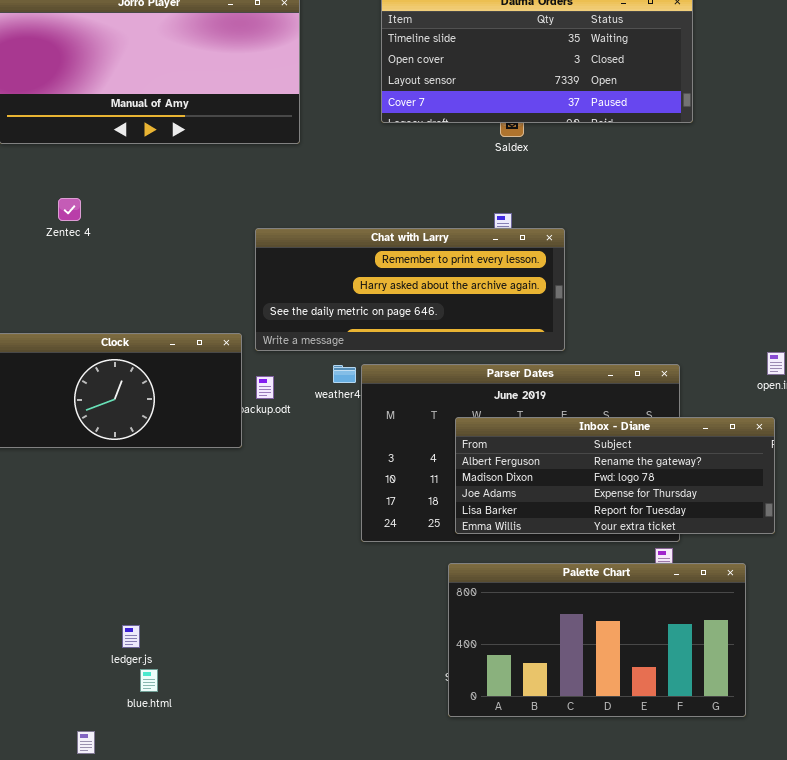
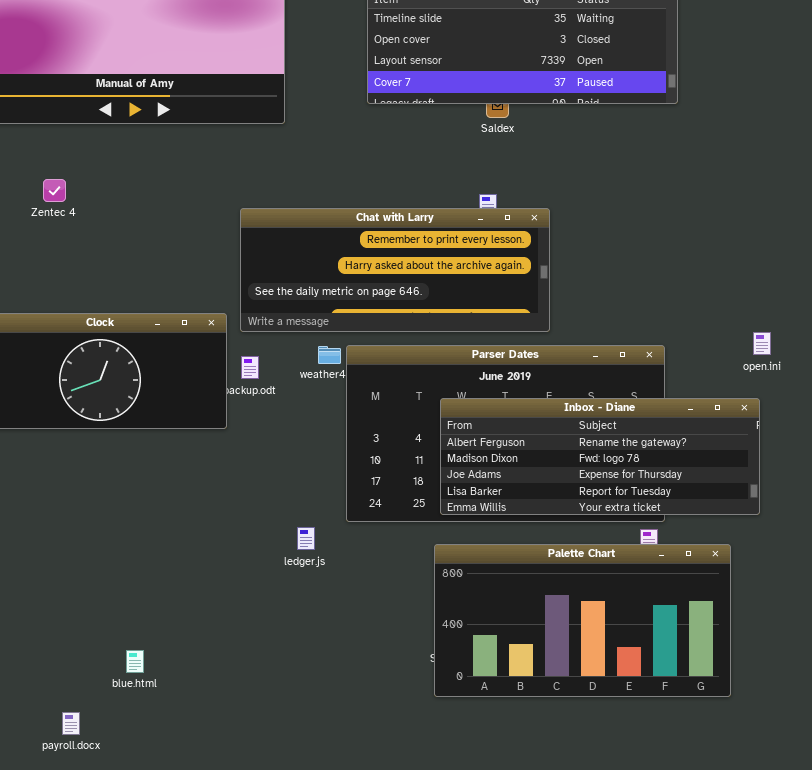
ledger.js: [122,625,140,648] -> [297,527,315,550], moved

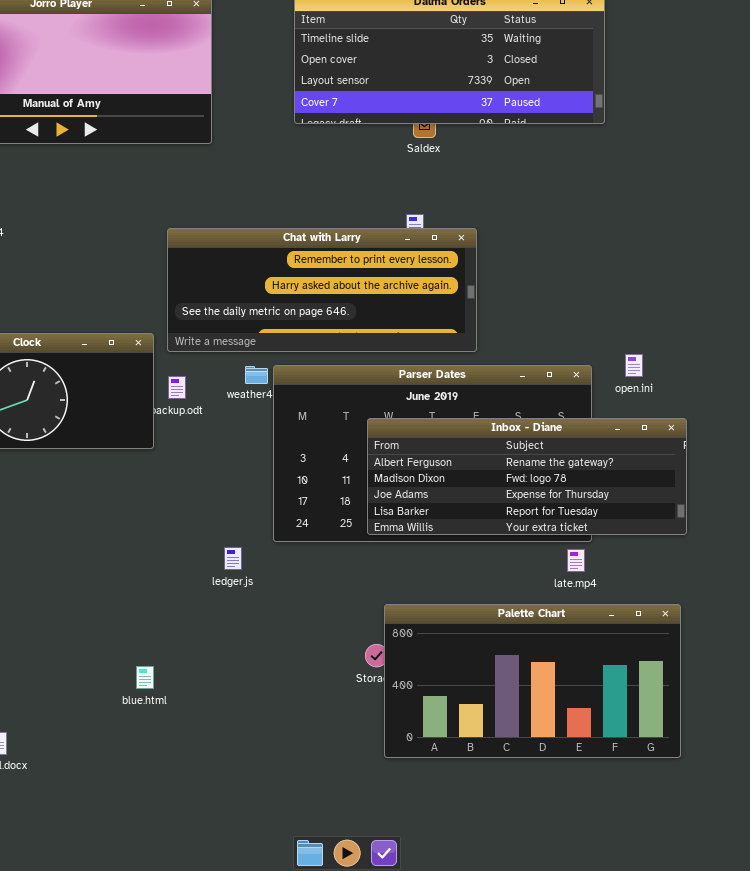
open.ini: [753,332,771,355] -> [625,354,643,377], moved
Palette Chart: [434,544,731,697] -> [384,604,681,758], moved
blue.html: [126,650,144,673] -> [136,666,154,689], moved

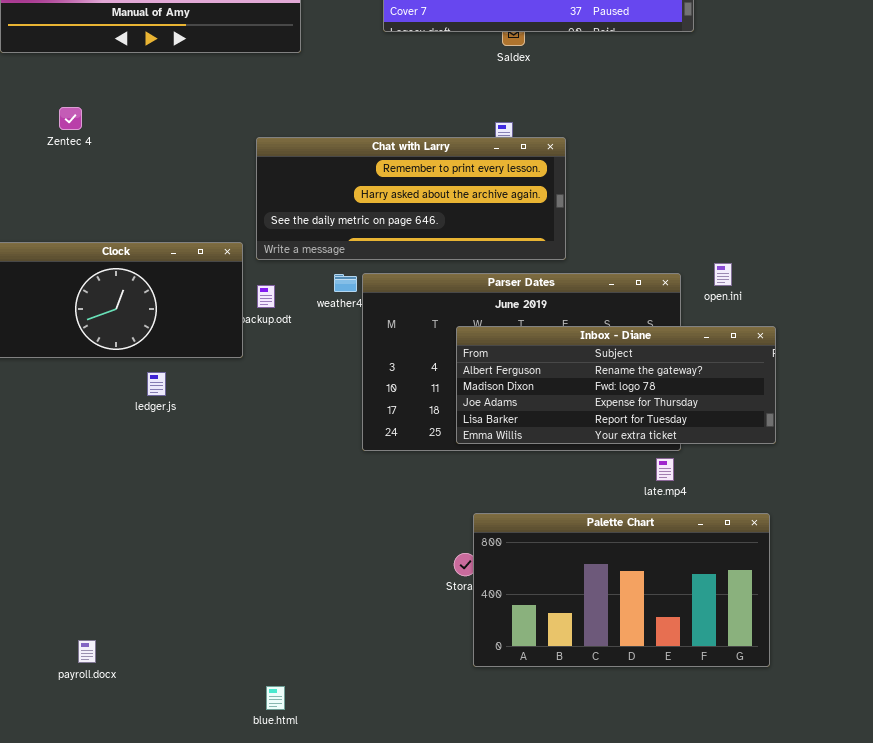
ledger.js: [224,547,242,570] -> [147,372,166,396], moved
blue.html: [136,666,154,689] -> [266,686,285,710], moved

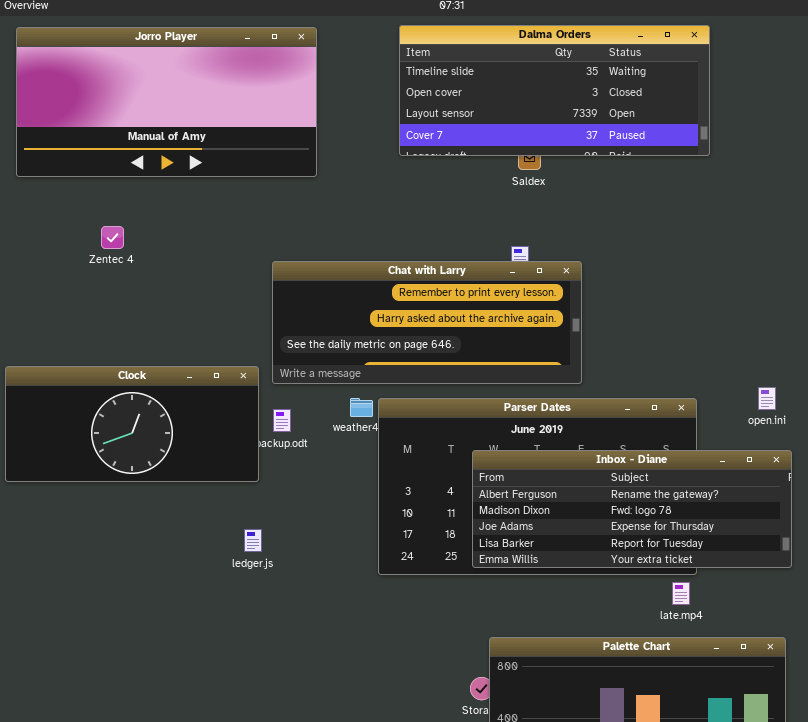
Zentec 4: [59,107,82,130] -> [101,226,124,249], moved
open.ini: [714,263,732,286] -> [758,387,776,410], moved
ledger.js: [147,372,166,396] -> [244,529,262,552], moved

